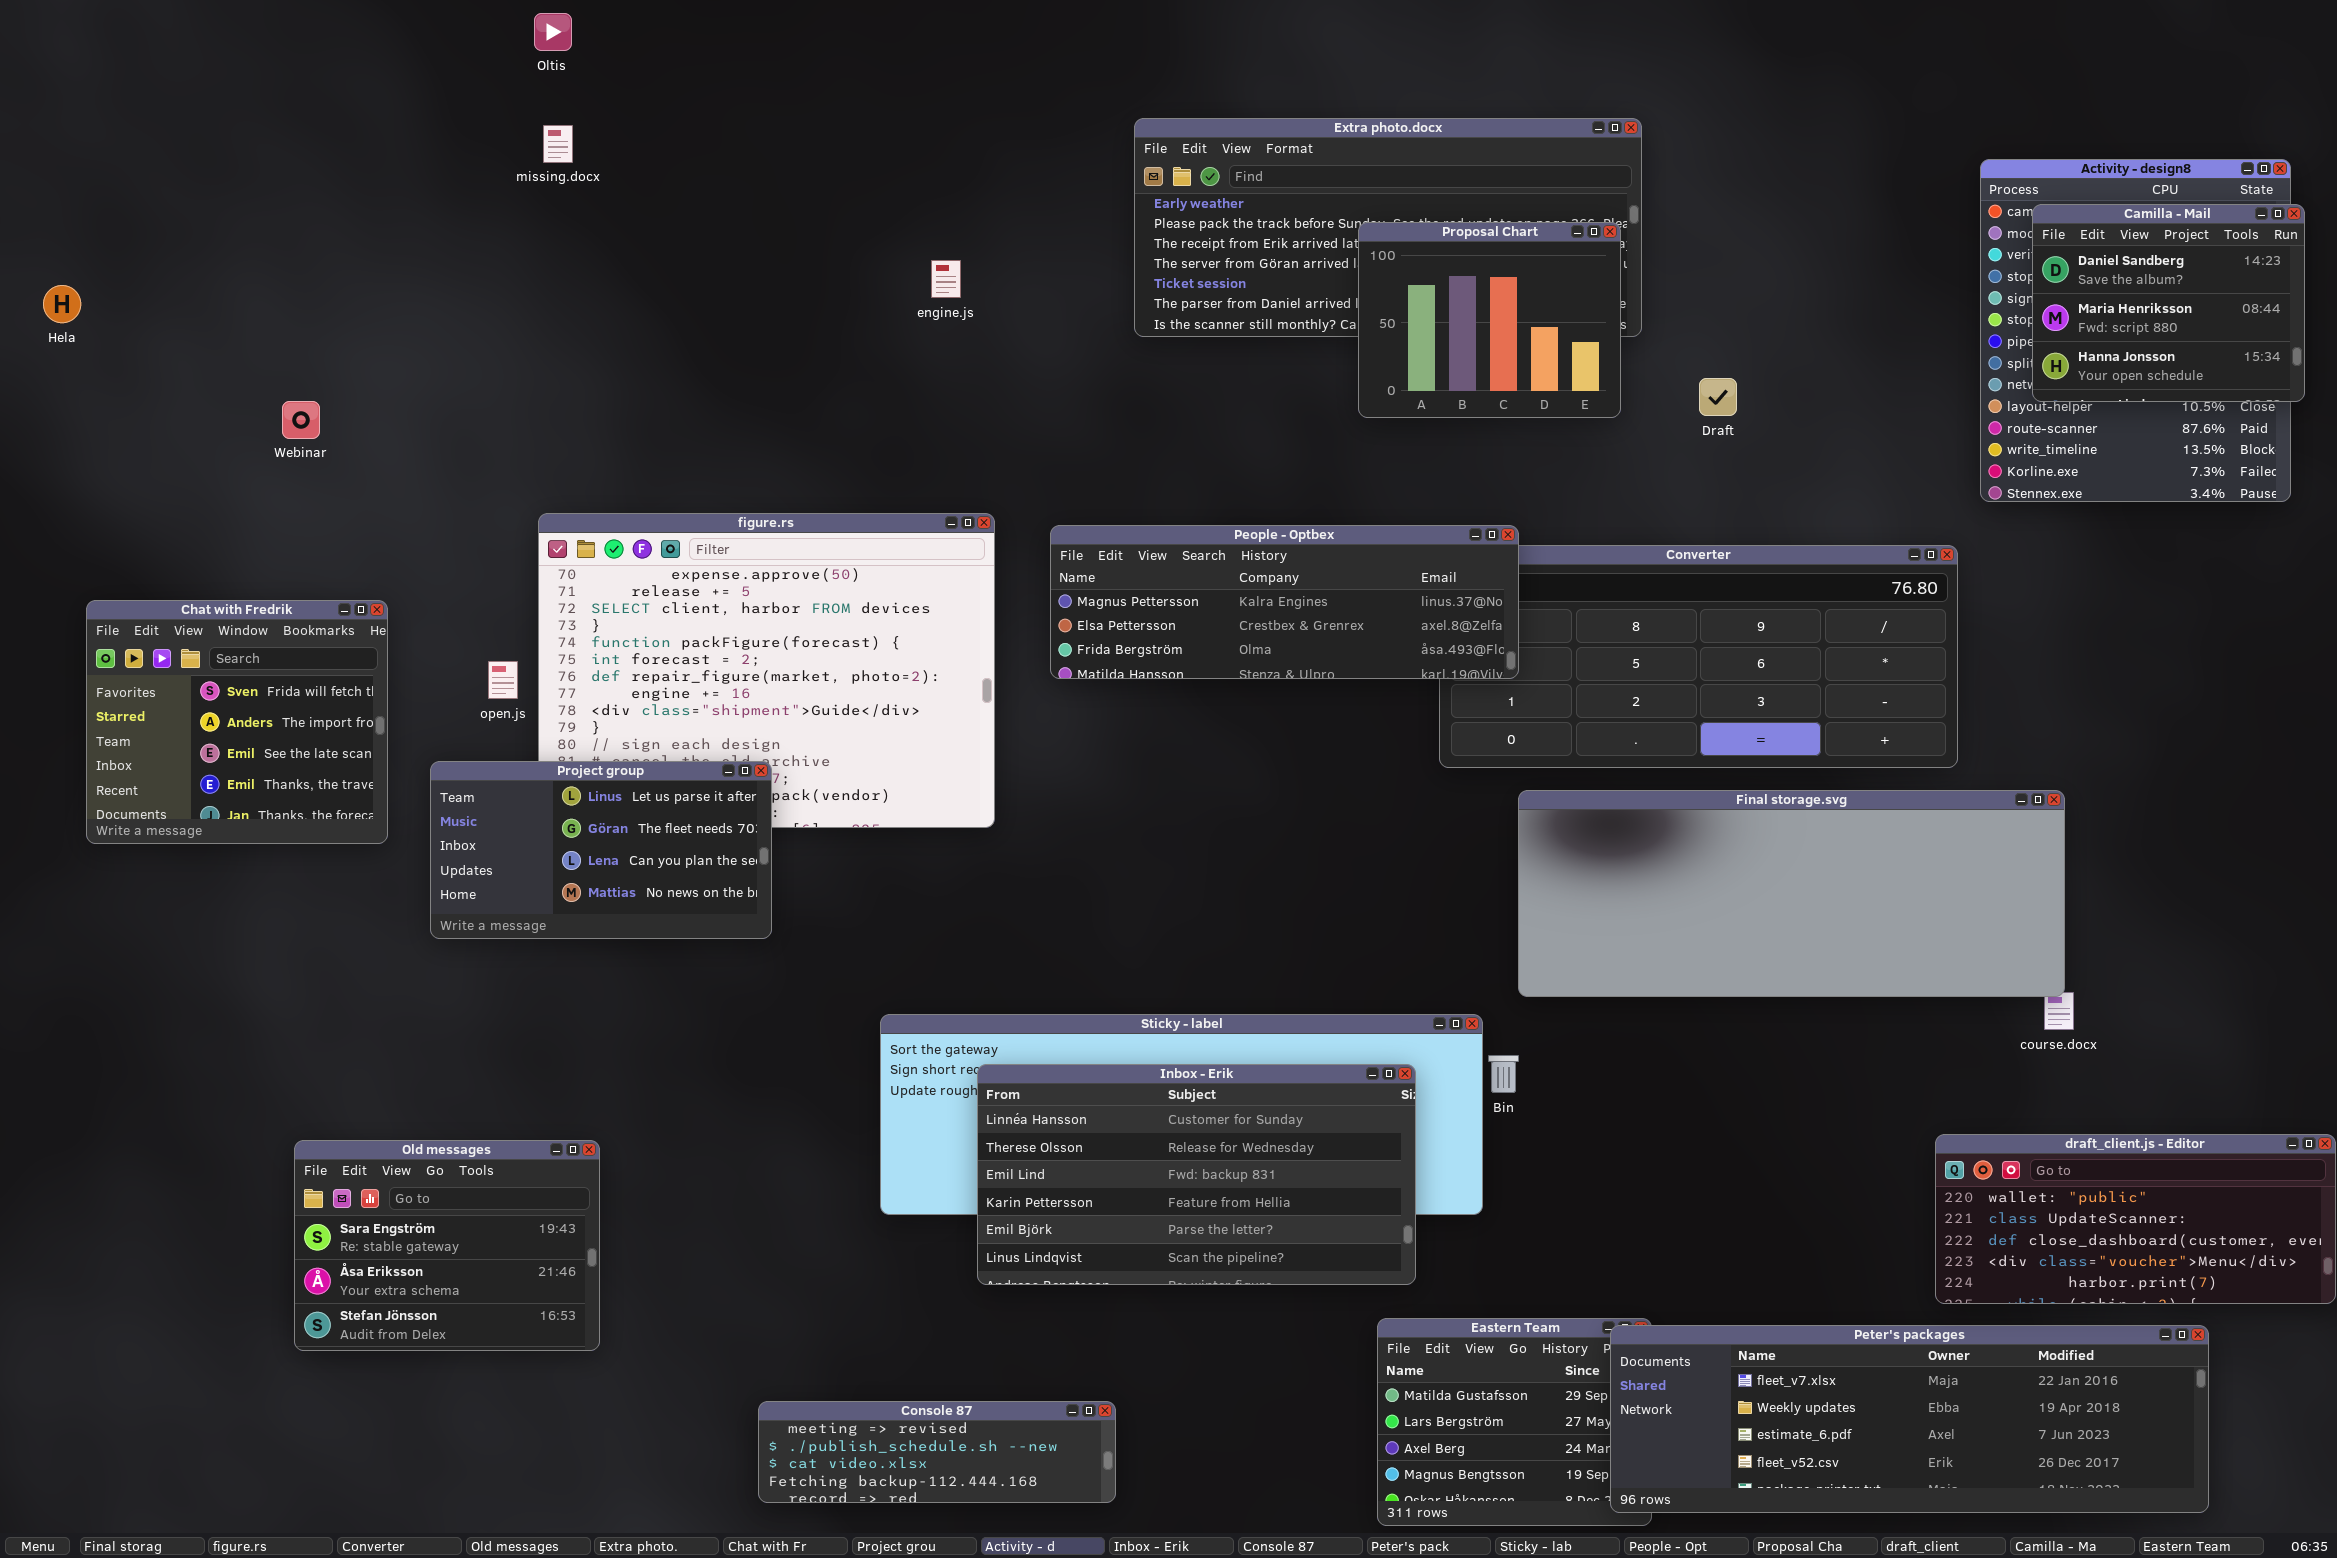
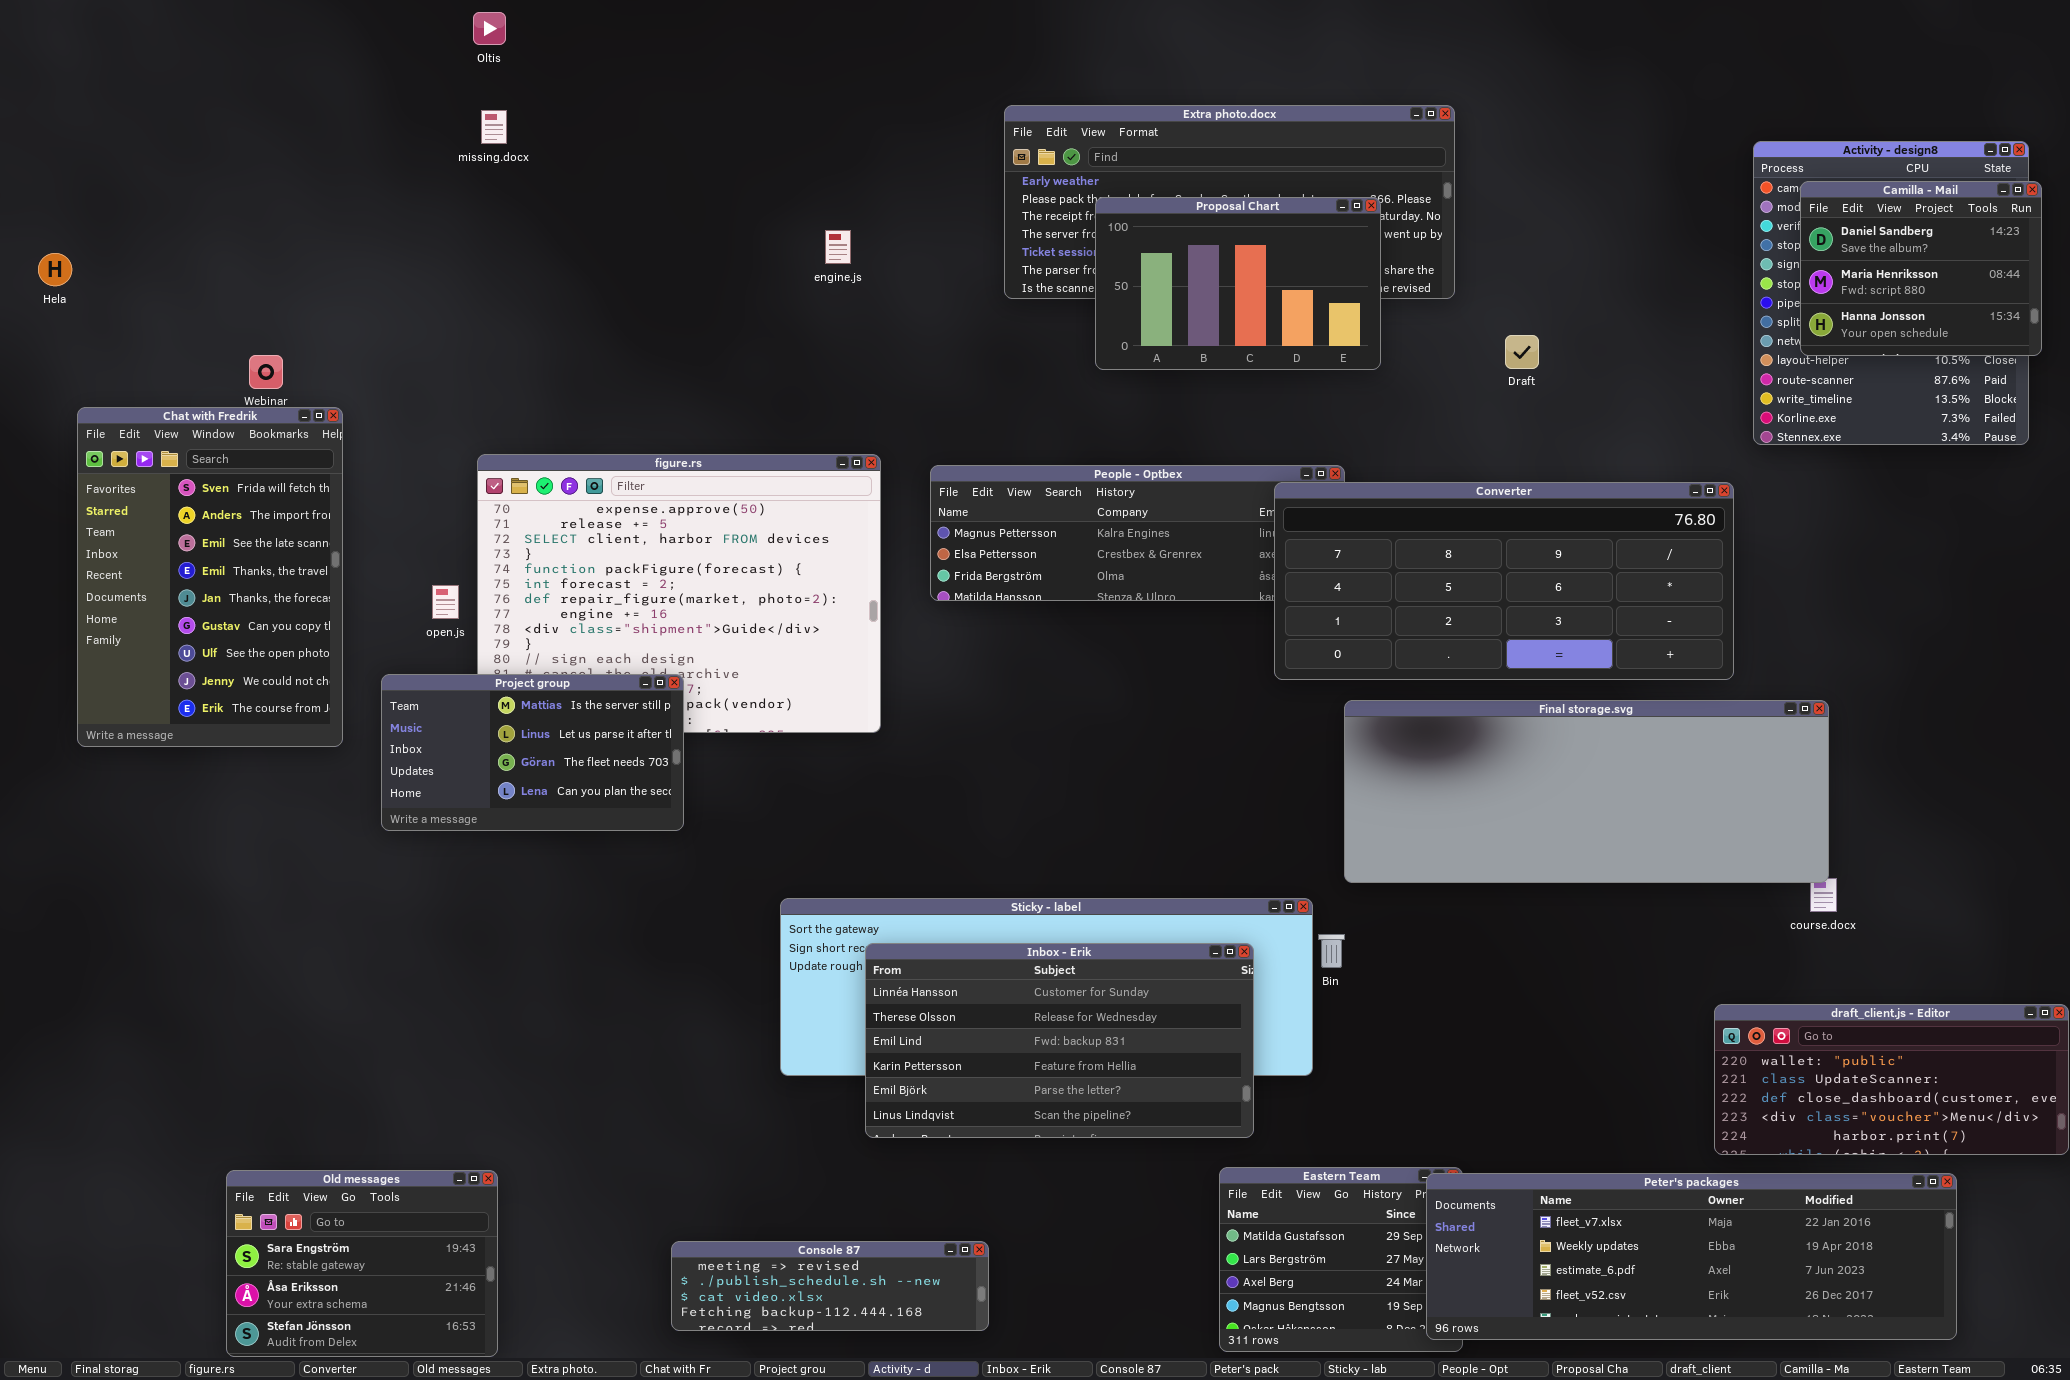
Proposal Chart: [1358,222,1621,418] -> [1095,197,1381,370], moved, resized
Converter: [1439,545,1958,768] -> [1274,482,1734,680], raised
Chat with Fredrik: [86,600,388,844] -> [77,407,343,747], resized
Project group: [430,761,772,939] -> [381,674,684,831], scrolled up 1 row
Old messages: [294,1140,600,1351] -> [226,1170,498,1357], moved

